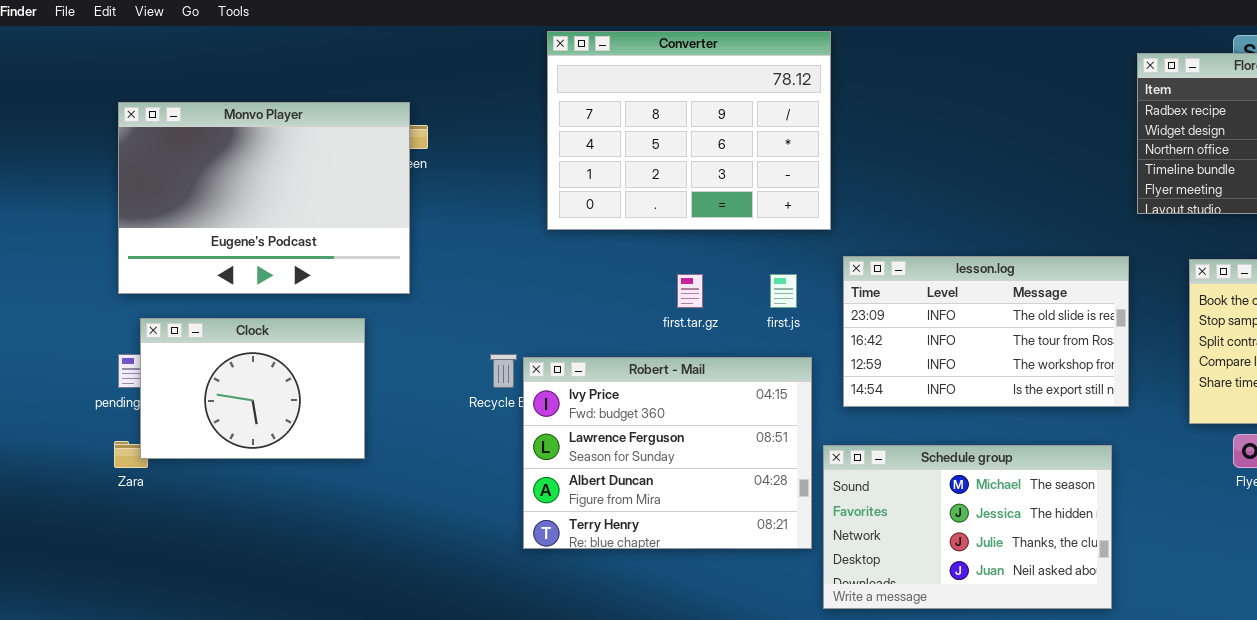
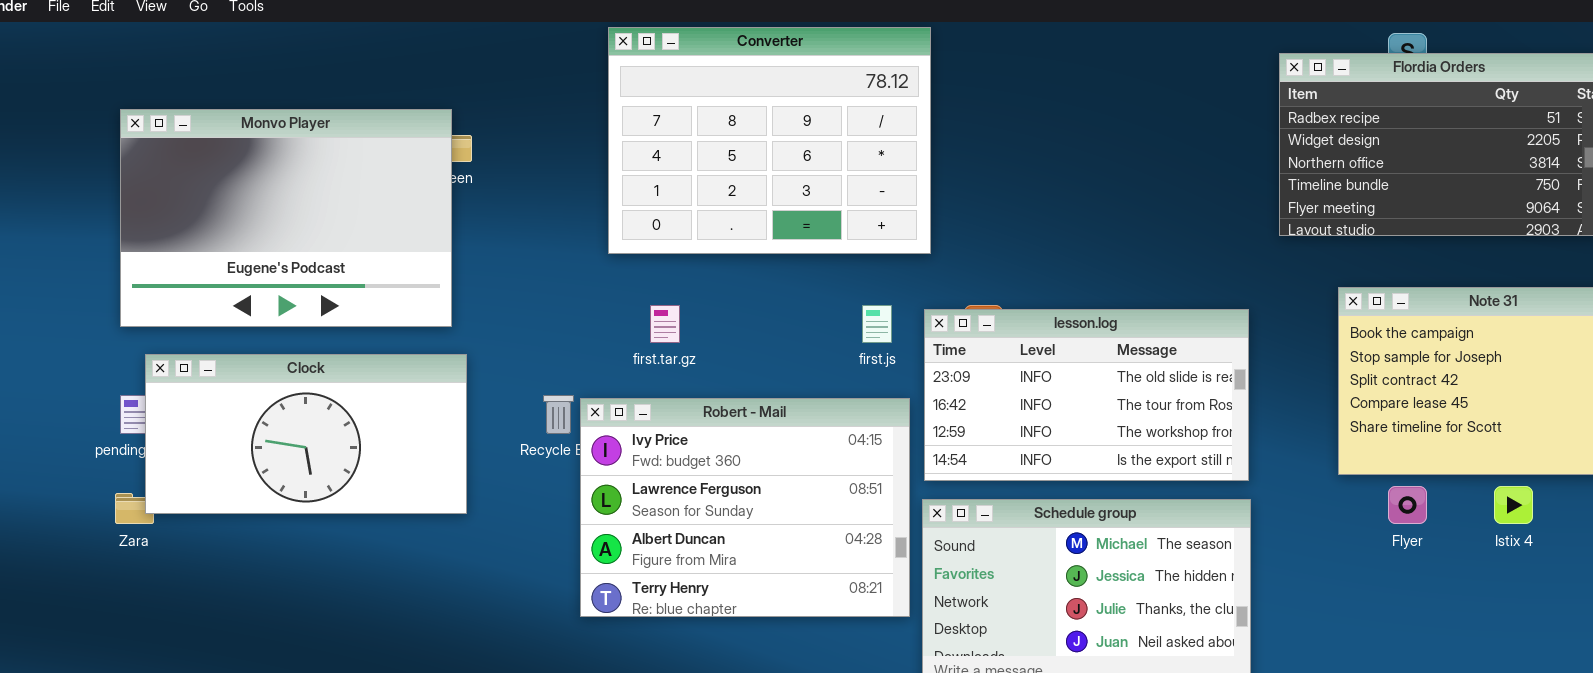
lesson.log: [843,256,1129,407] -> [924,309,1249,481], moved
first.tar.gz: [677,274,703,308] -> [650,305,680,343], moved
Clock: [140,318,365,459] -> [145,354,467,514], resized

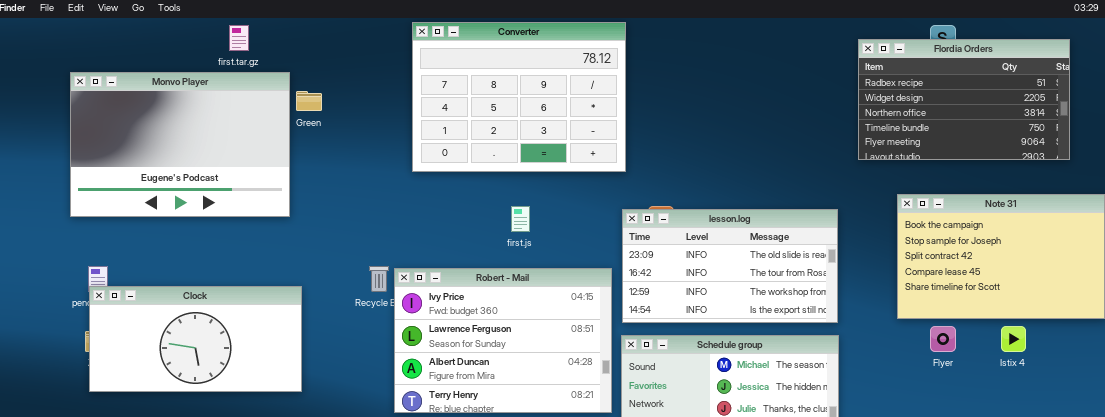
Monvo Player: [120,109,452,327] -> [70,72,290,217], moved
first.tar.gz: [650,305,680,343] -> [229,25,249,51], moved
first.js: [862,305,892,343] -> [511,206,530,232], moved
Clock: [145,354,467,514] -> [89,286,302,392], moved

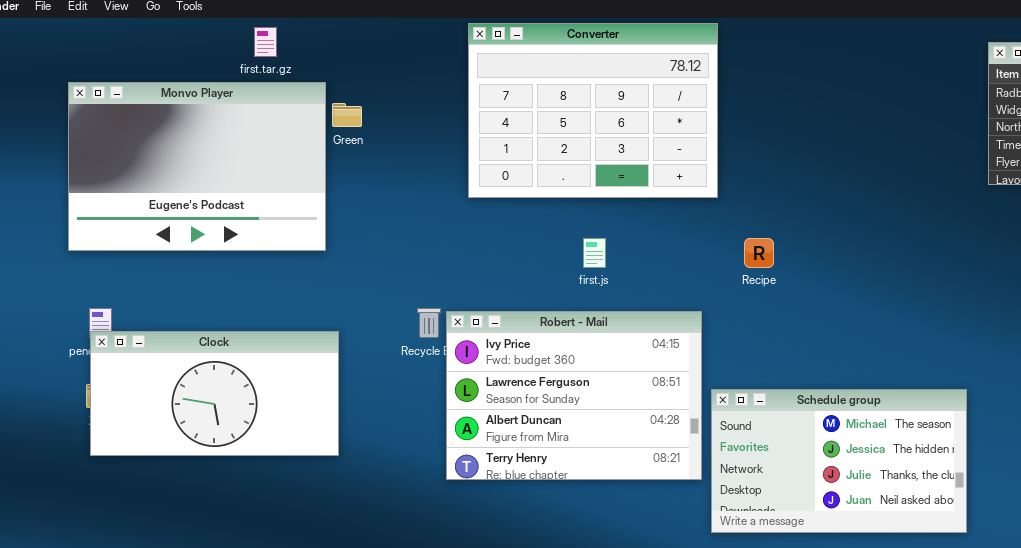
lesson.log: [622,209,838,323] -> none, closed

